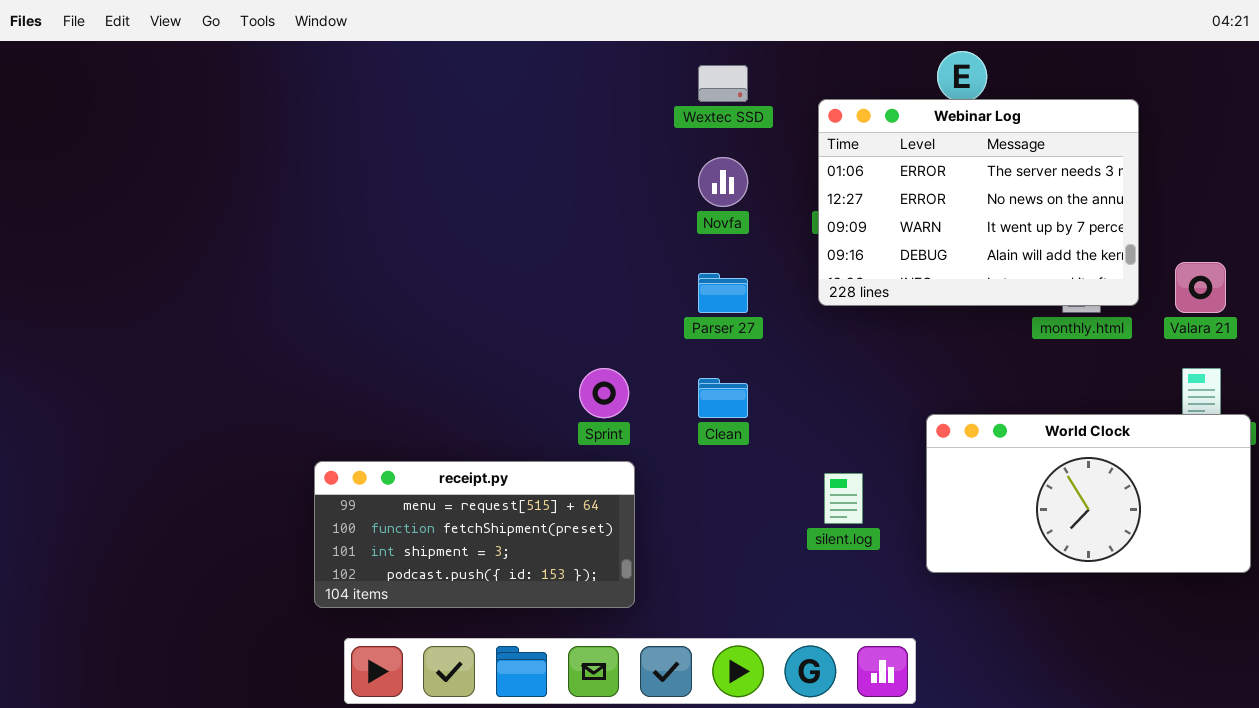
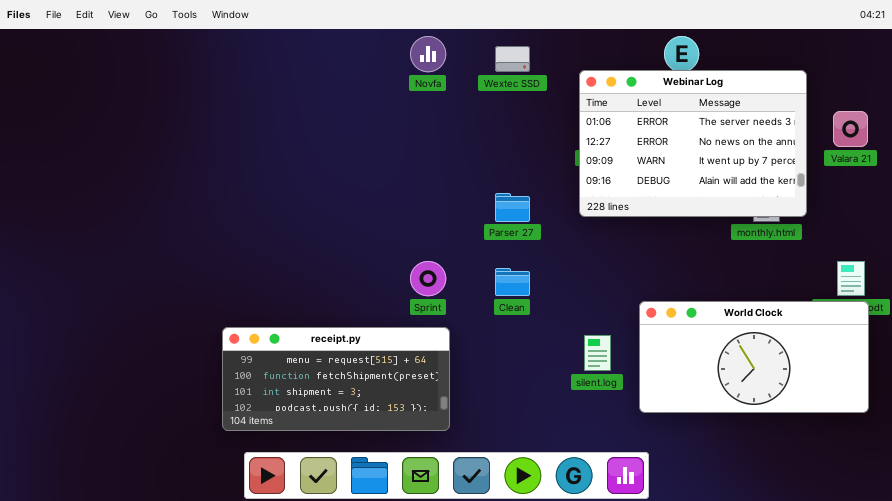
Novfa: [698,157,748,207] -> [410,36,446,72], moved
Valara 21: [1175,262,1226,313] -> [833,111,868,147], moved
World Clock: [926,414,1251,573] -> [639,301,869,413], moved

